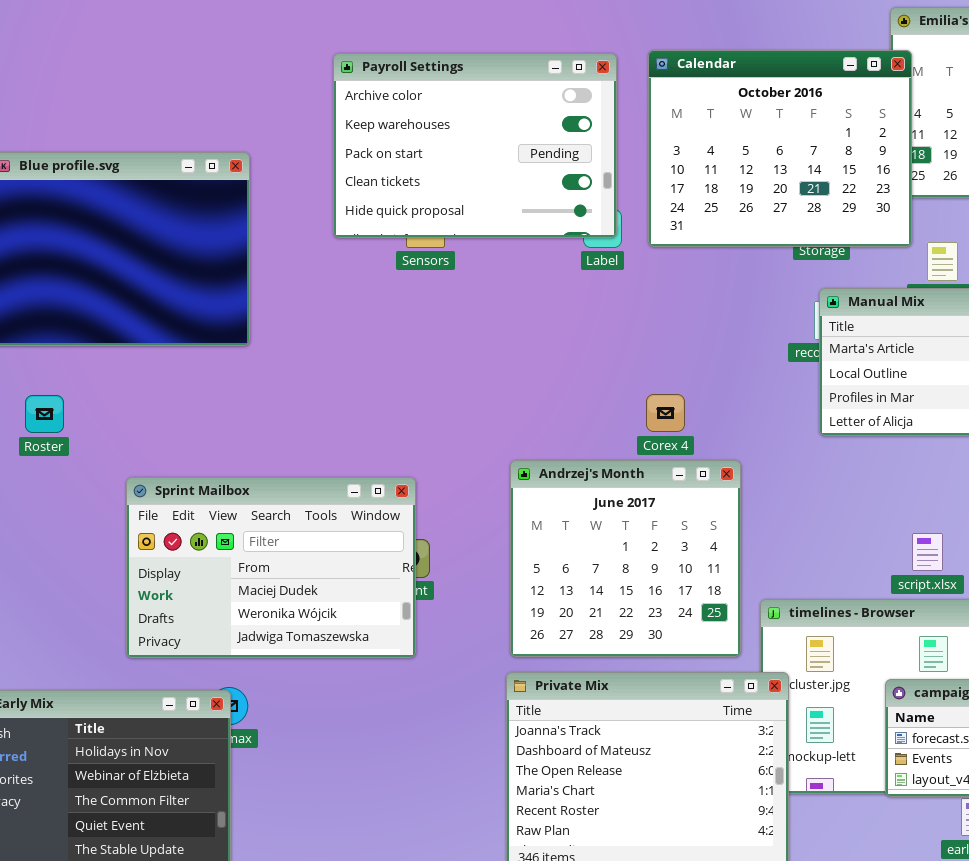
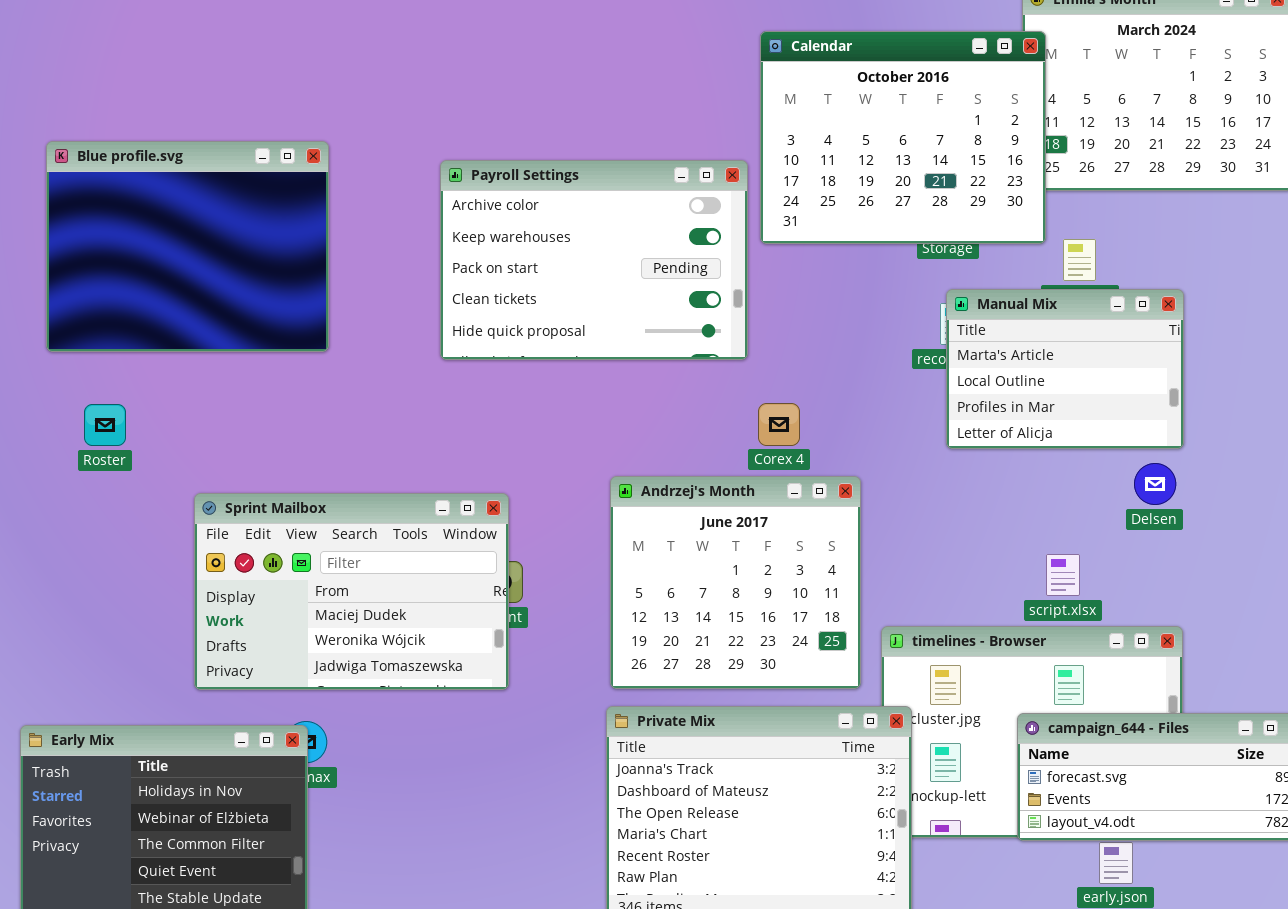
Payroll Settings: [333,53,617,238] -> [440,160,748,360], moved

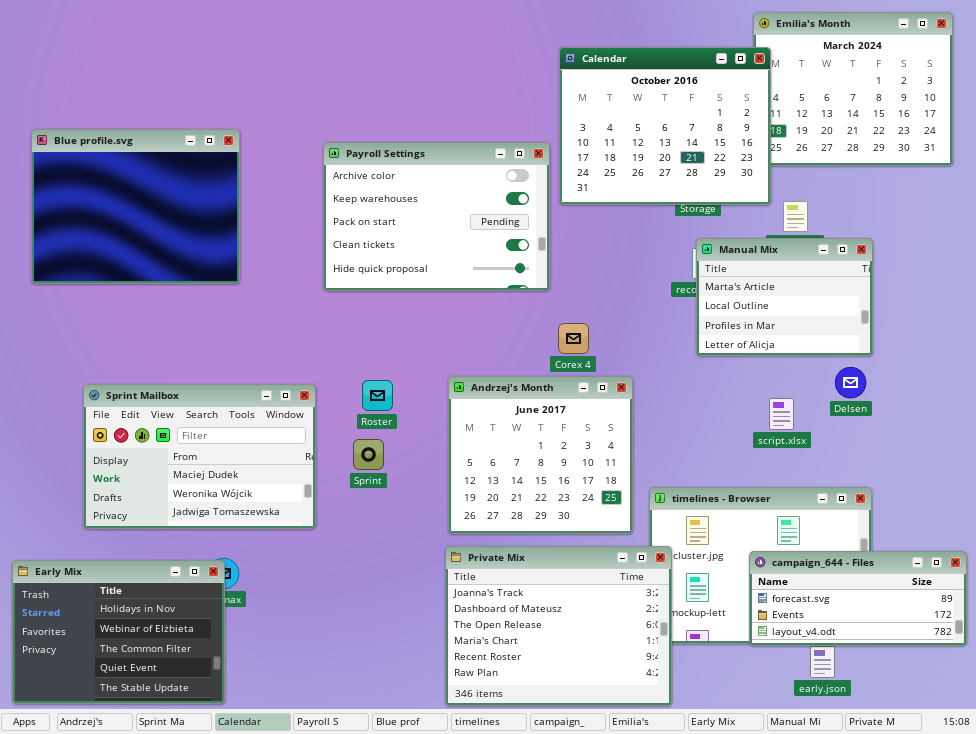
Roster: [84,404,126,446] -> [362,380,393,411], moved
Sprint Mailbox: [194,493,509,690] -> [83,384,316,529], moved
script.xlsx: [1046,554,1080,596] -> [769,398,794,430], moved

